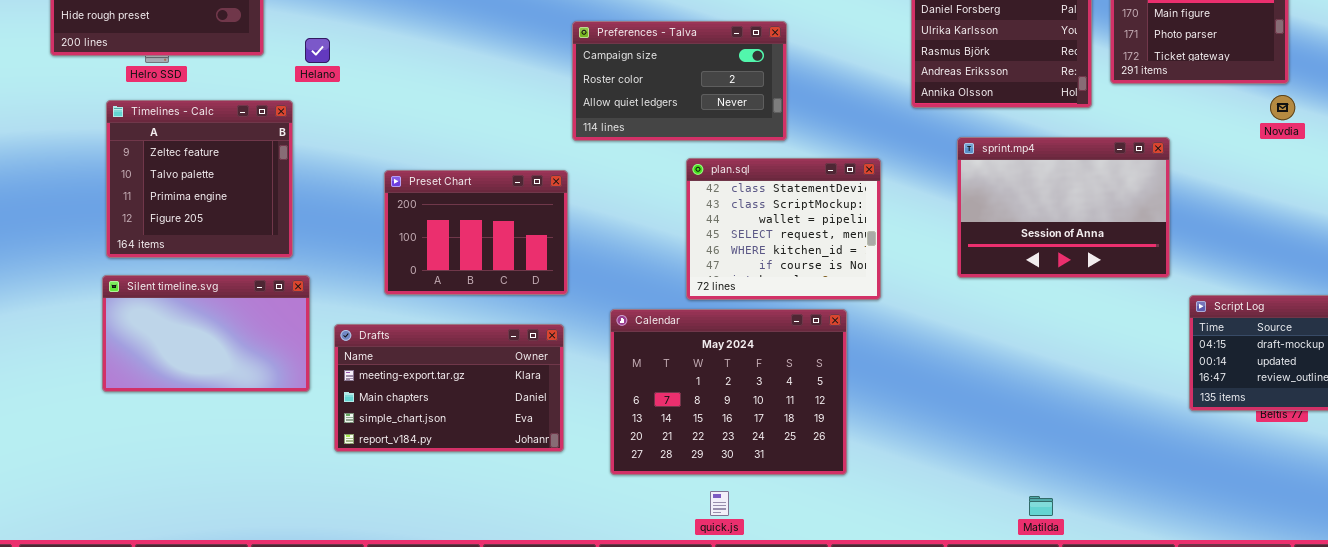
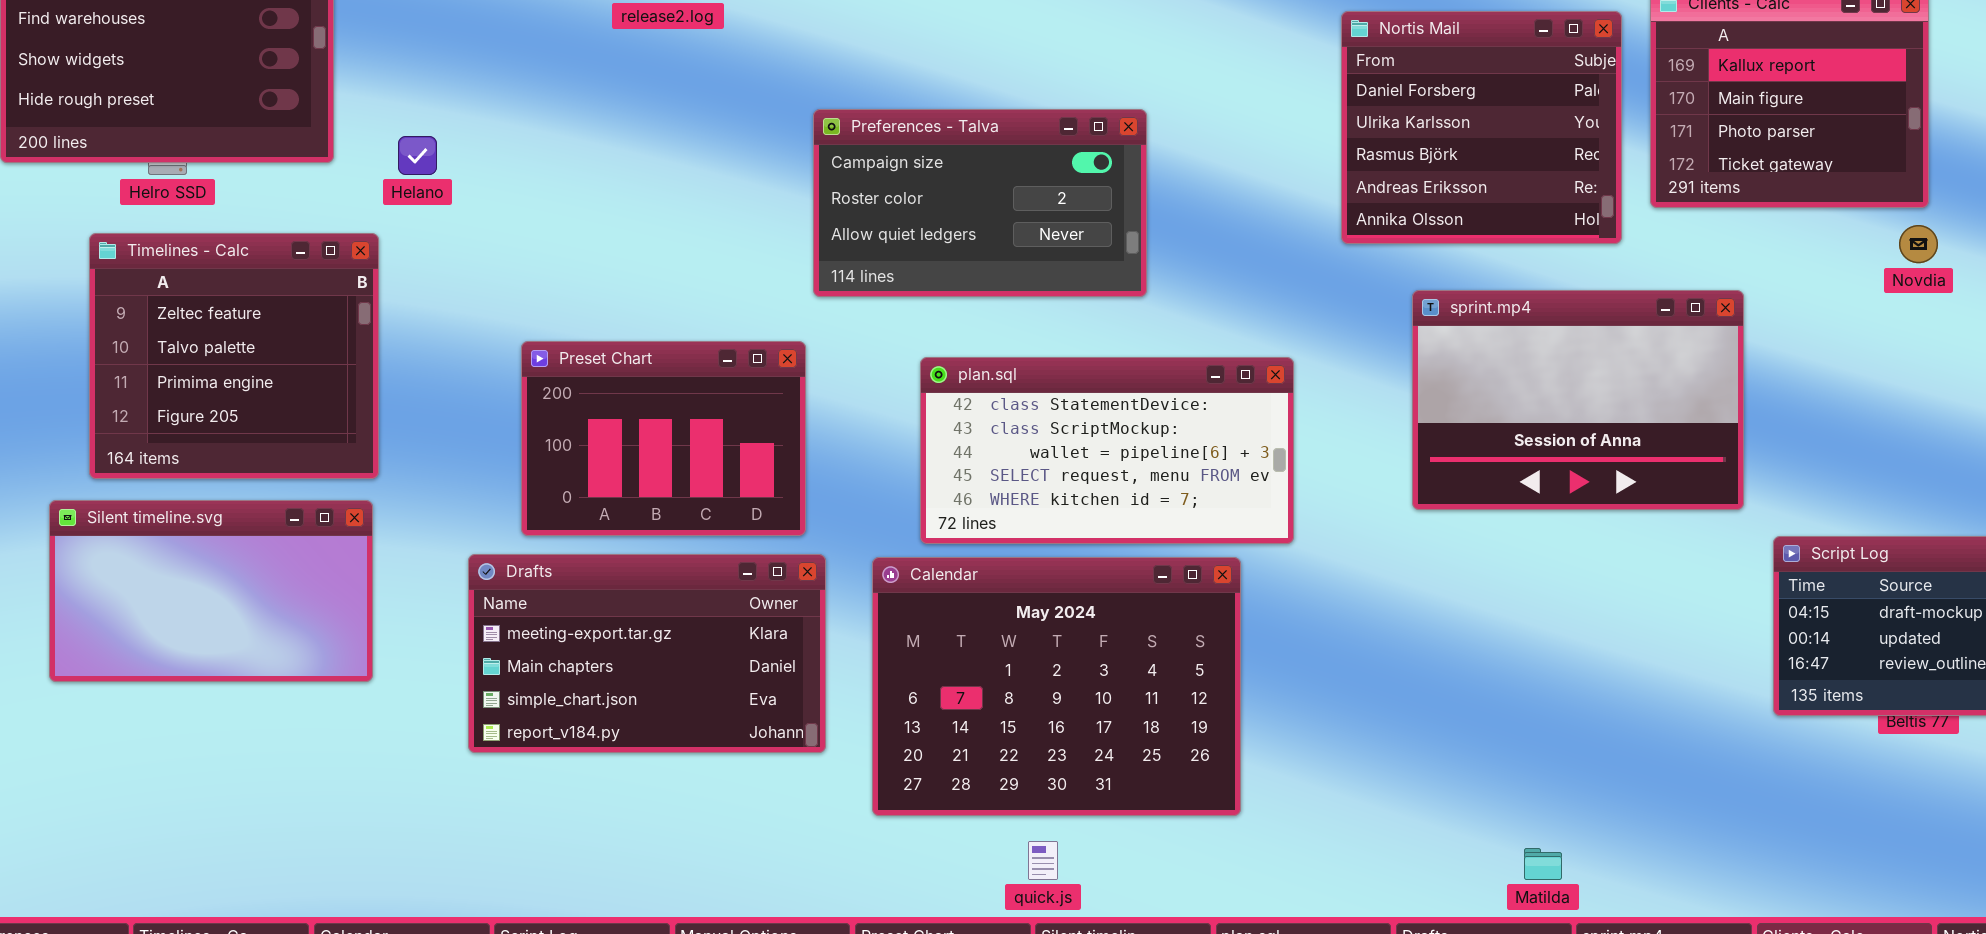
plan.sql: [686,158,881,300] -> [920,357,1294,544], resized
Silent timeline.svg: [102,275,310,392] -> [49,500,373,682], moved
Drafts: [334,324,564,452] -> [468,554,826,753], moved

